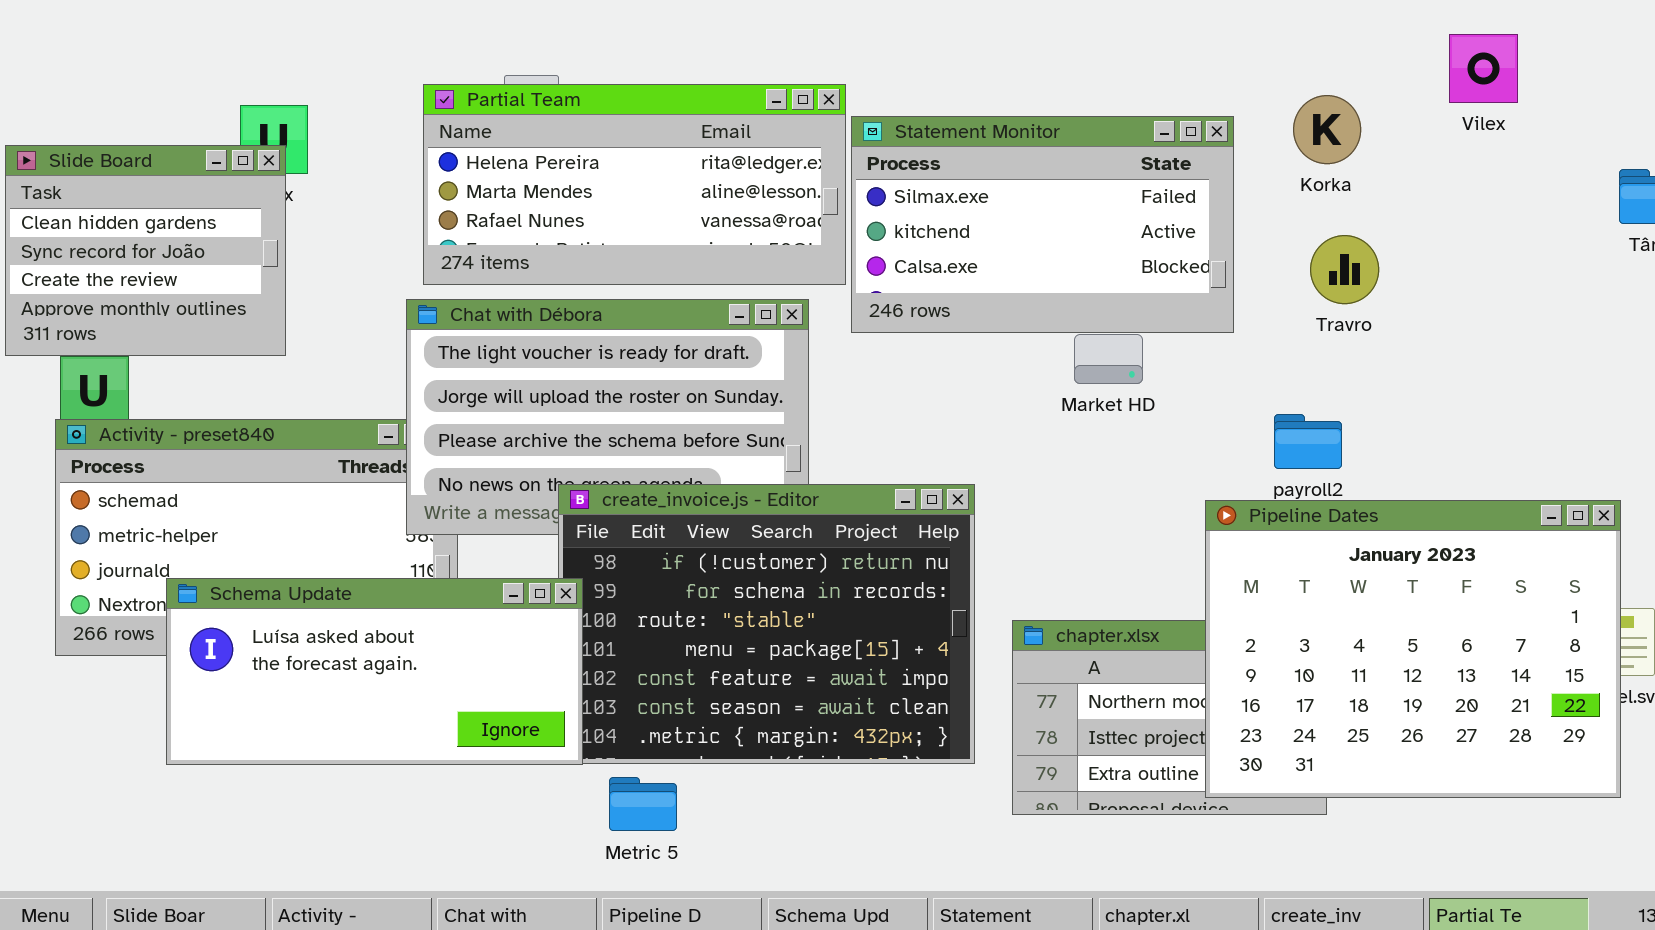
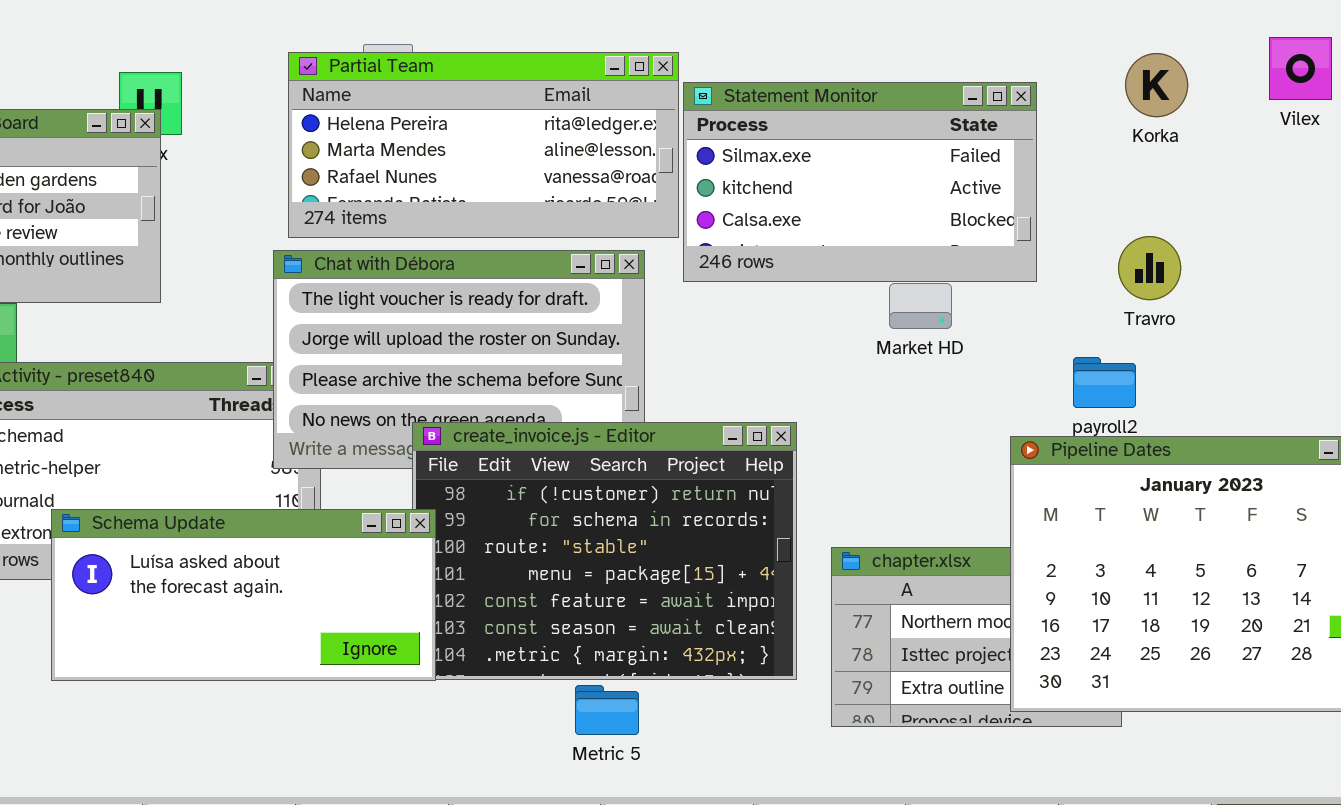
Vilex: [1449,34,1518,103] -> [1269,37,1332,100], moved
Korka: [1293,95,1361,164] -> [1125,53,1188,117], moved
Travro: [1310,235,1379,304] -> [1118,236,1181,300], moved
Metric 5: [609,777,677,831] -> [575,685,639,735], moved

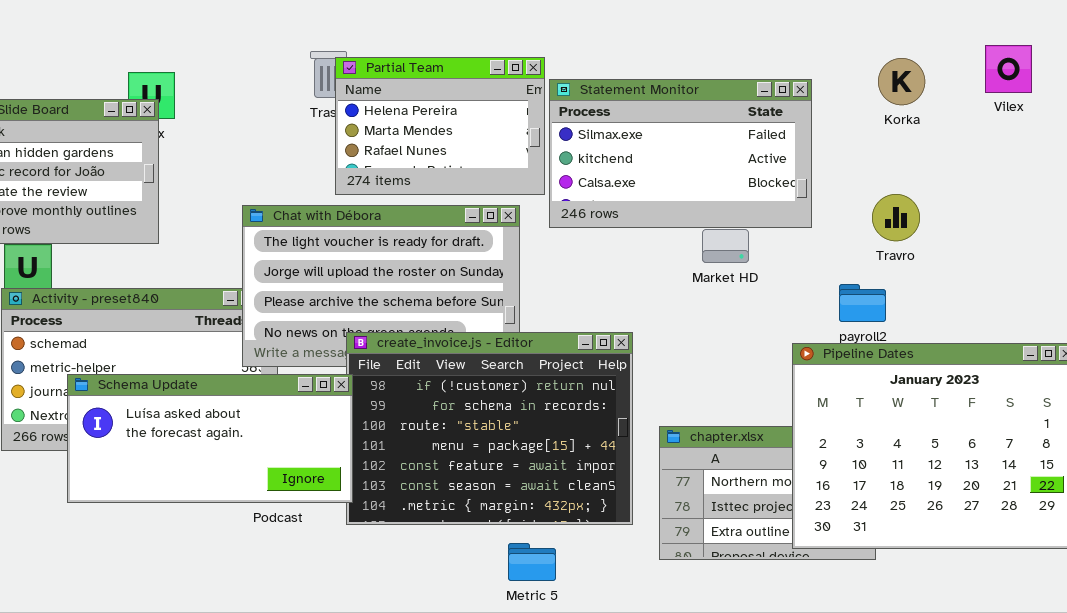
Partial Team: [288,52,679,238] -> [335,57,545,195], resized
Schema Update: [51,509,436,681] -> [67,374,353,503], moved
Metric 5: [575,685,639,735] -> [508,543,556,581], moved

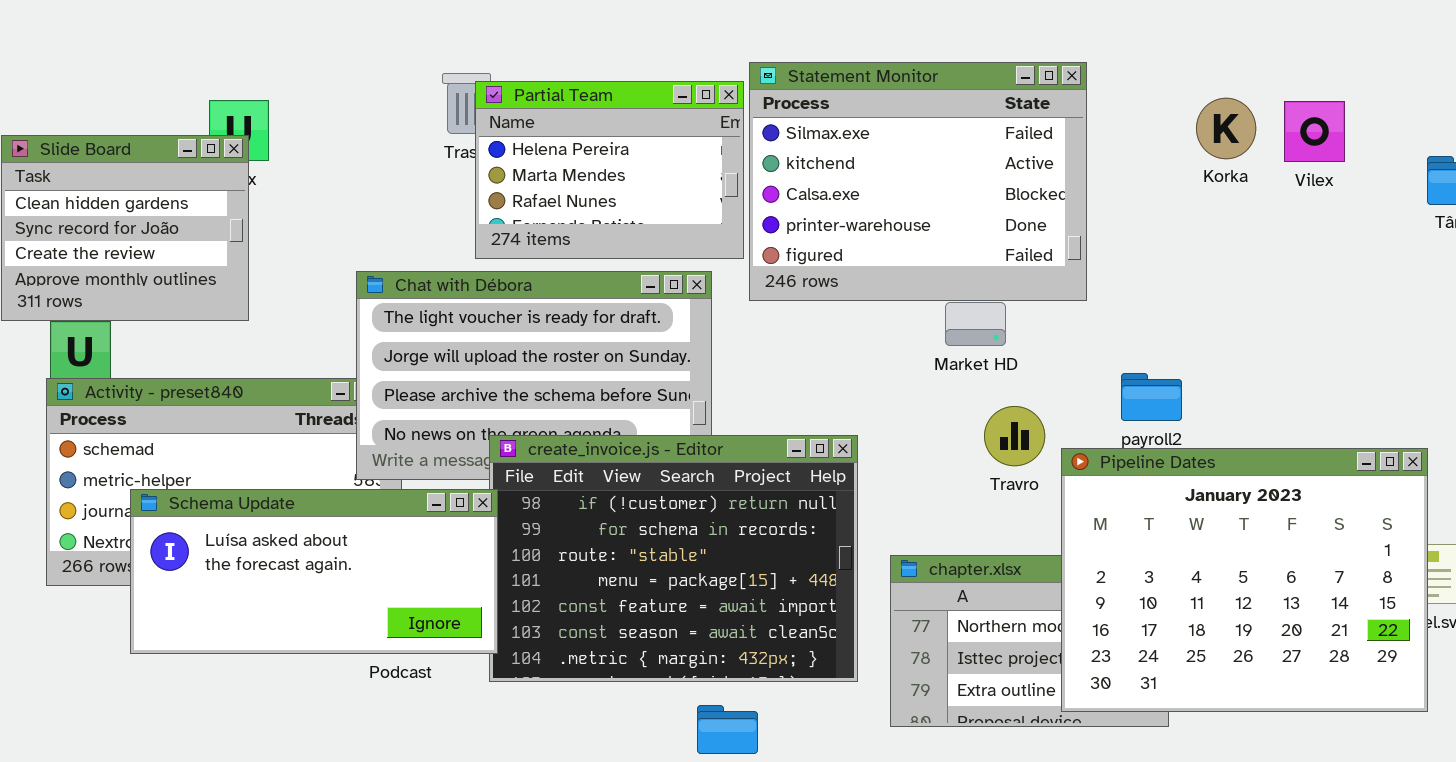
Vilex: [985,45,1032,93] -> [1284,101,1345,162], moved
Korka: [878,58,925,105] -> [1196,98,1256,159], moved
Statement Monitor: [549,79,812,228] -> [749,62,1087,301], resized
Travro: [872,194,920,241] -> [984,406,1045,466], moved

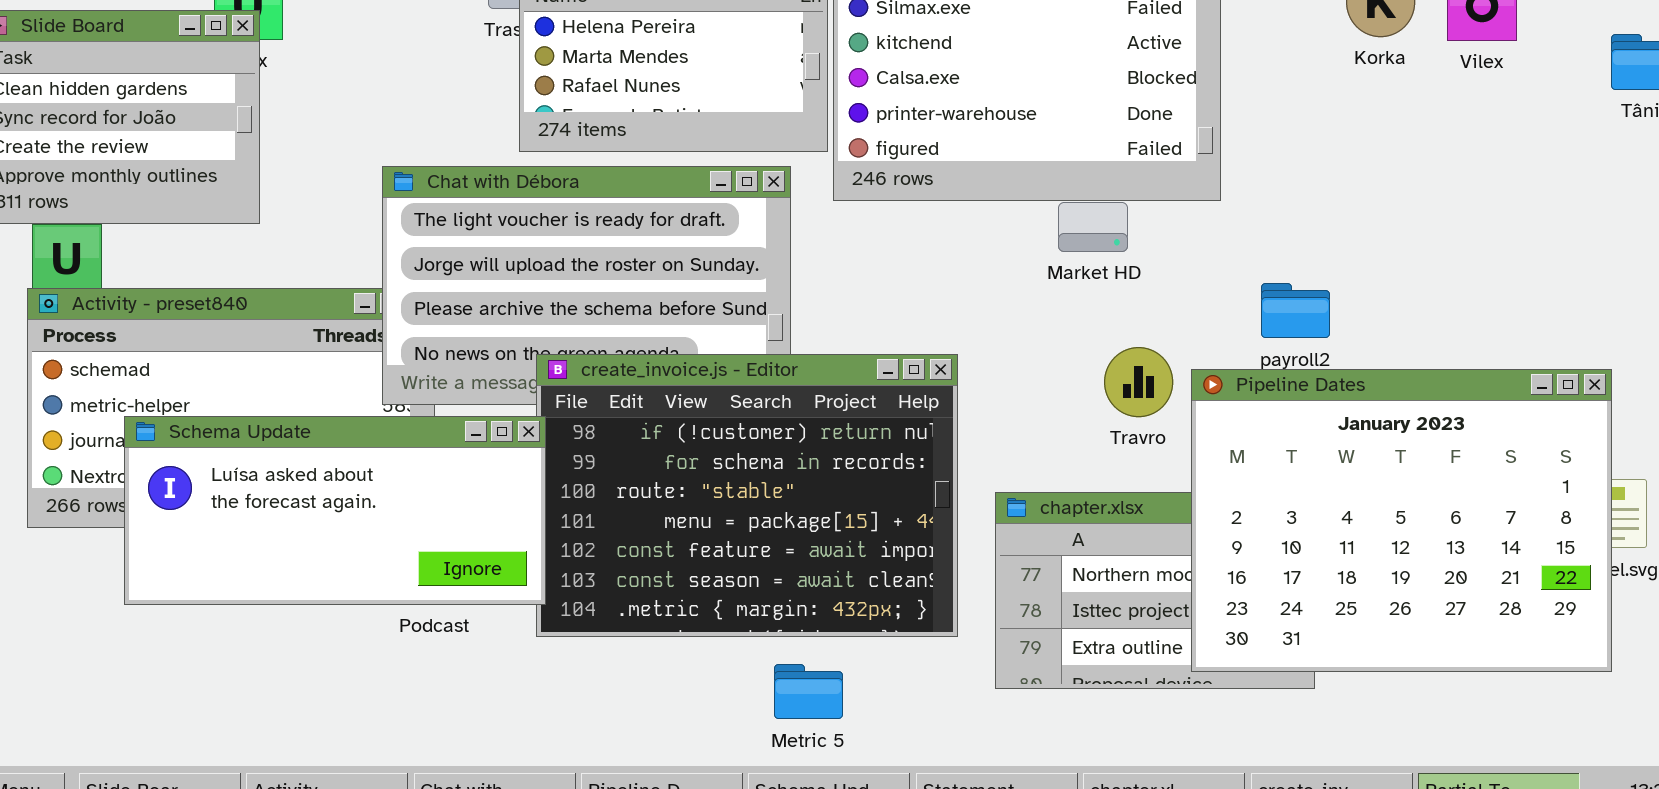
Travro: [984,406,1045,466] -> [1104,347,1173,417], moved

